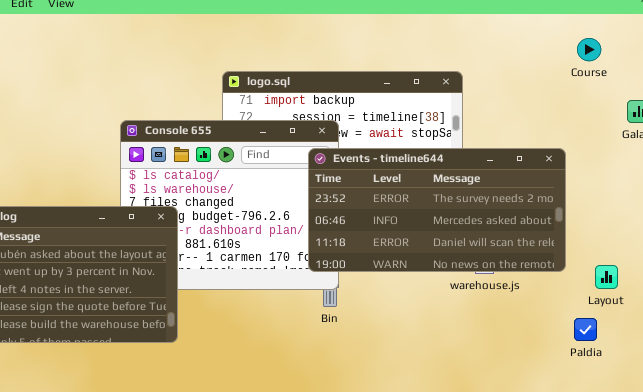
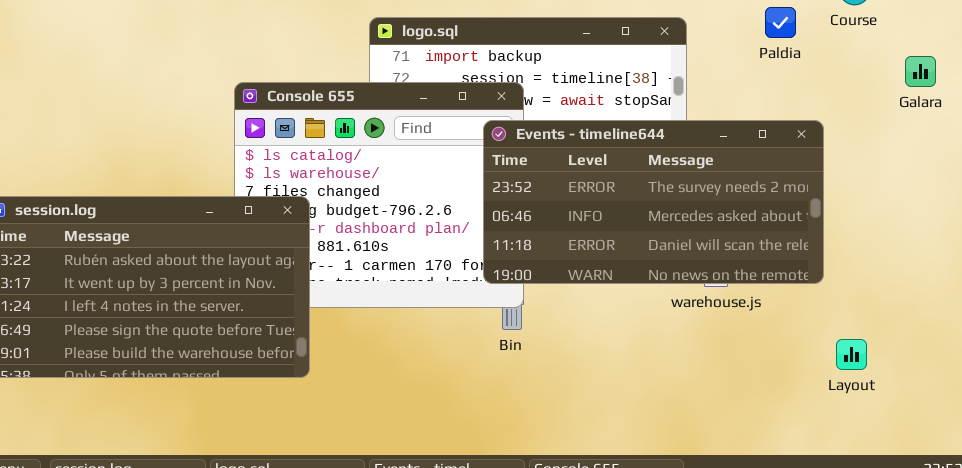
Layout: [595,265,618,289] -> [836,339,867,370], moved
Paldia: [574,318,597,341] -> [765,7,796,38], moved

